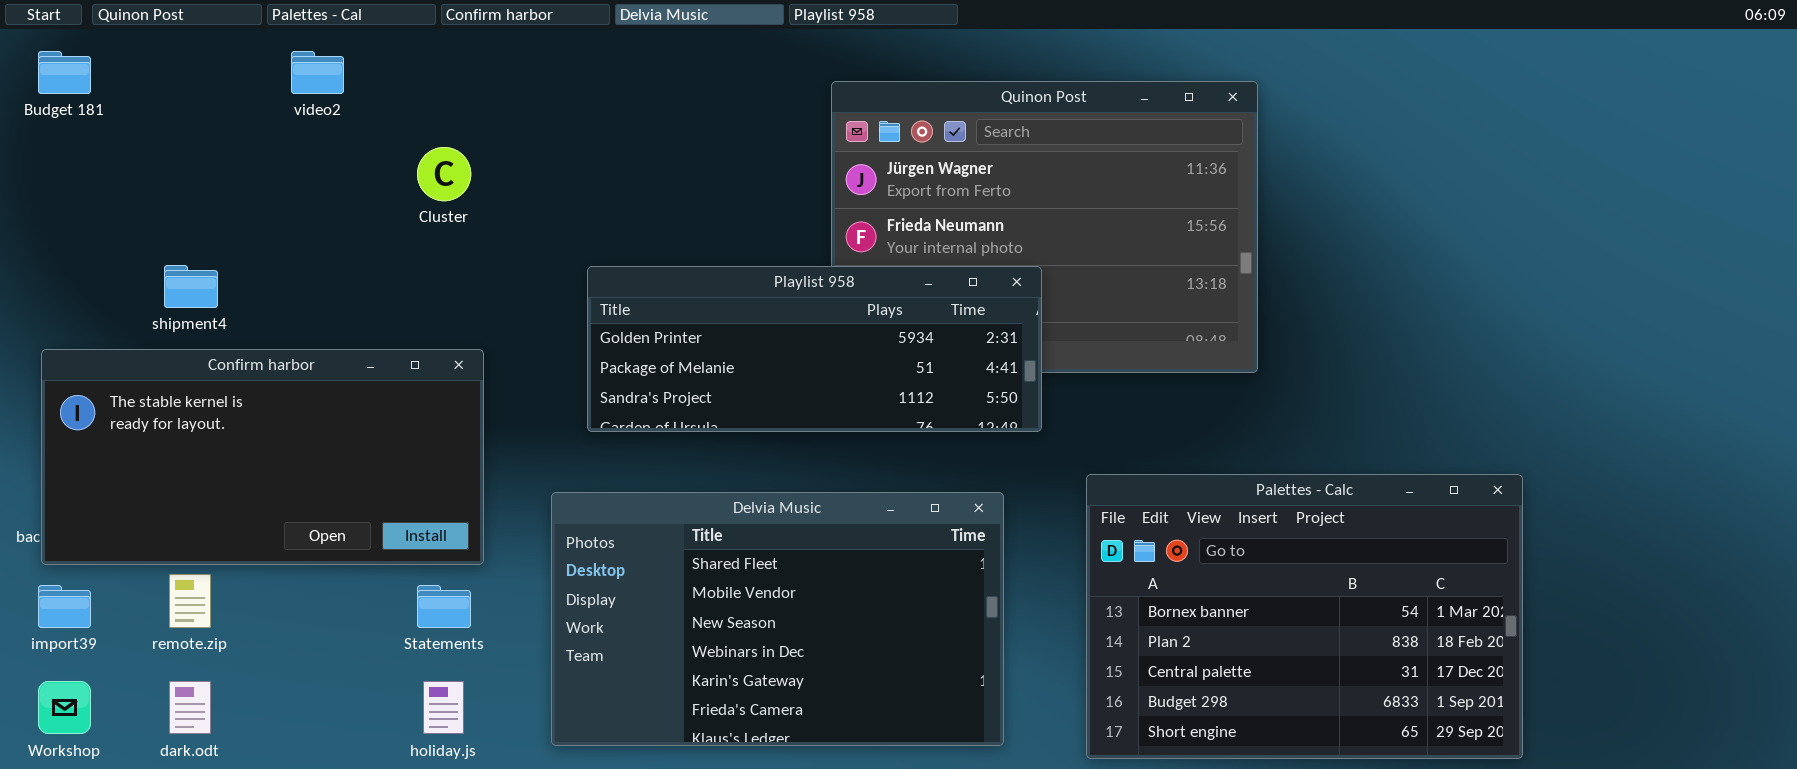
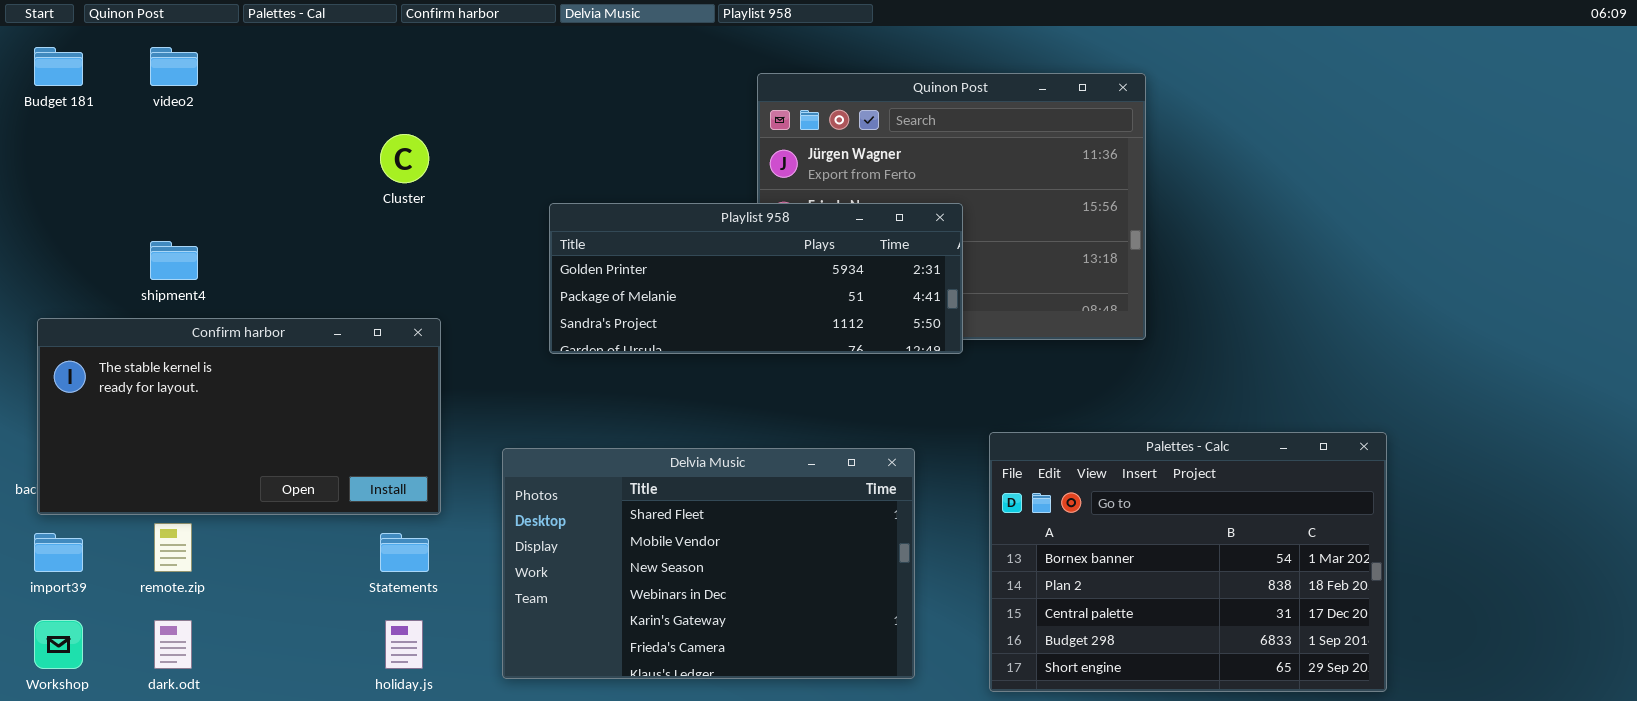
video2: [291,51,344,94] -> [150,47,198,86], moved
Playlist 958: [587,266,1042,432] -> [549,203,963,354], moved

